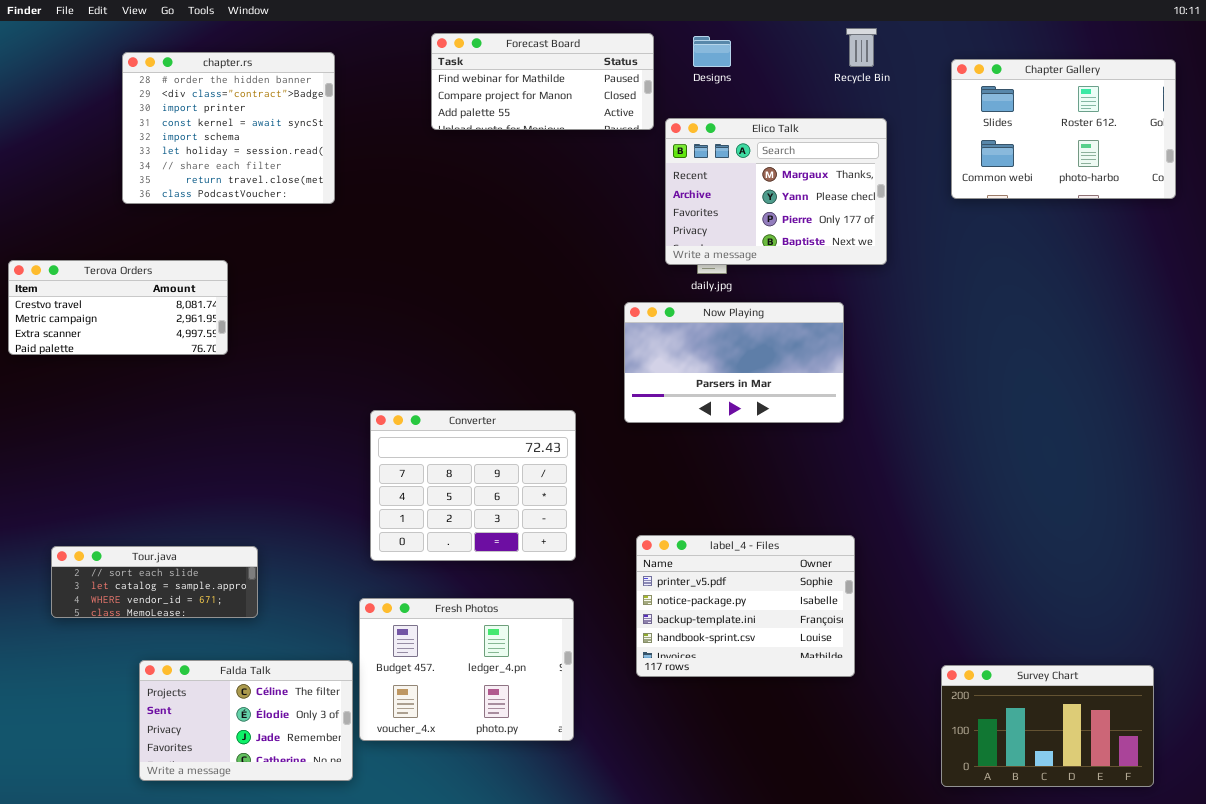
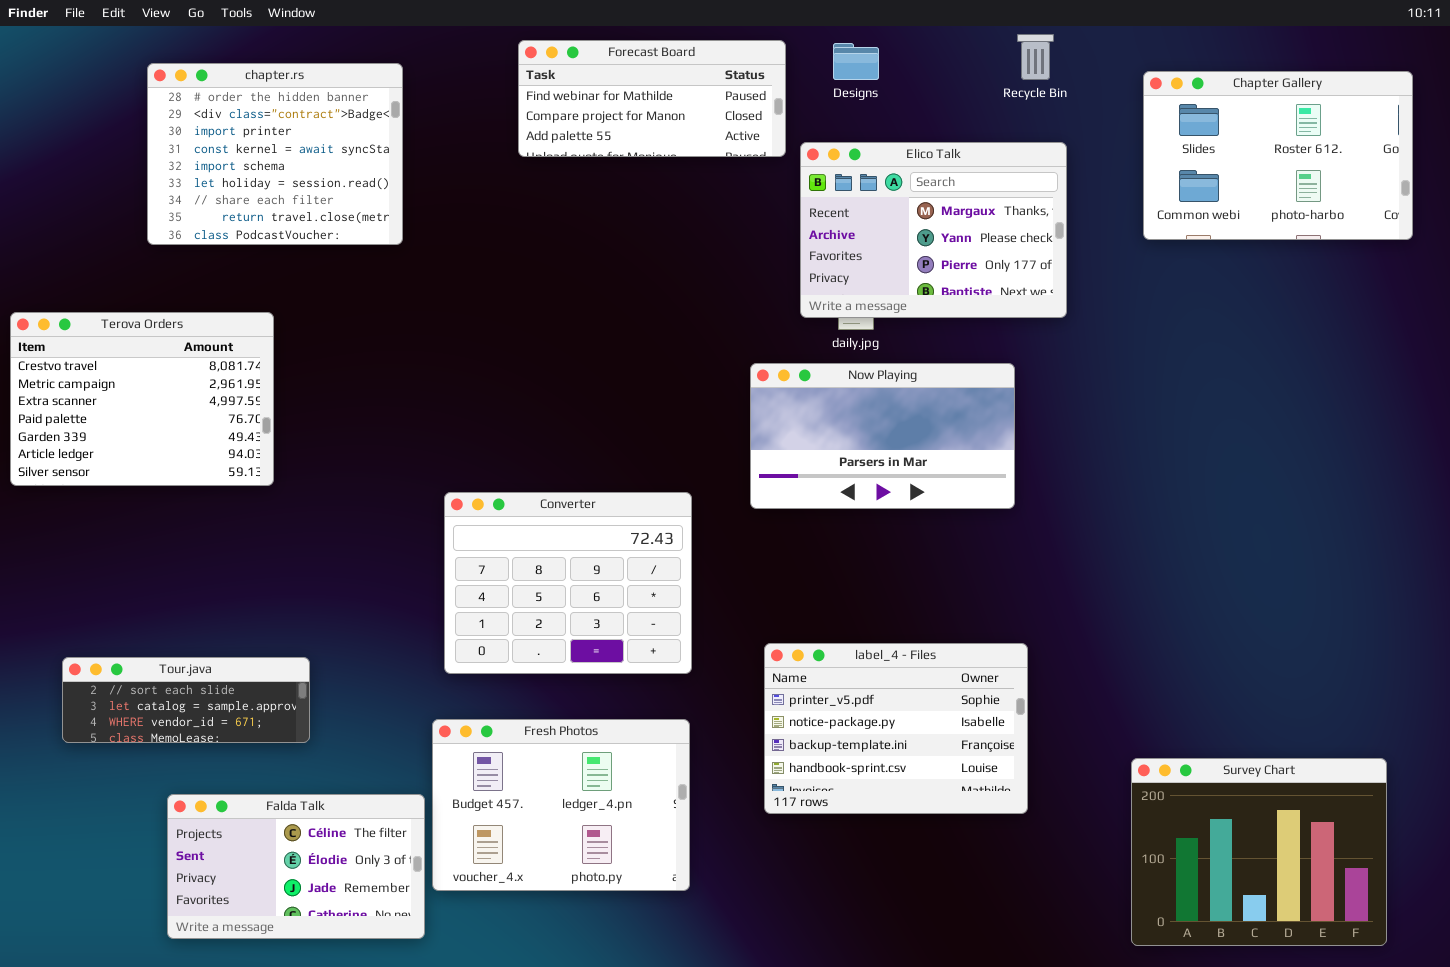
Terova Orders: [8,260,228,355] -> [10,312,274,486], resized
Survey Chart: [941,665,1154,787] -> [1131,758,1387,946], resized

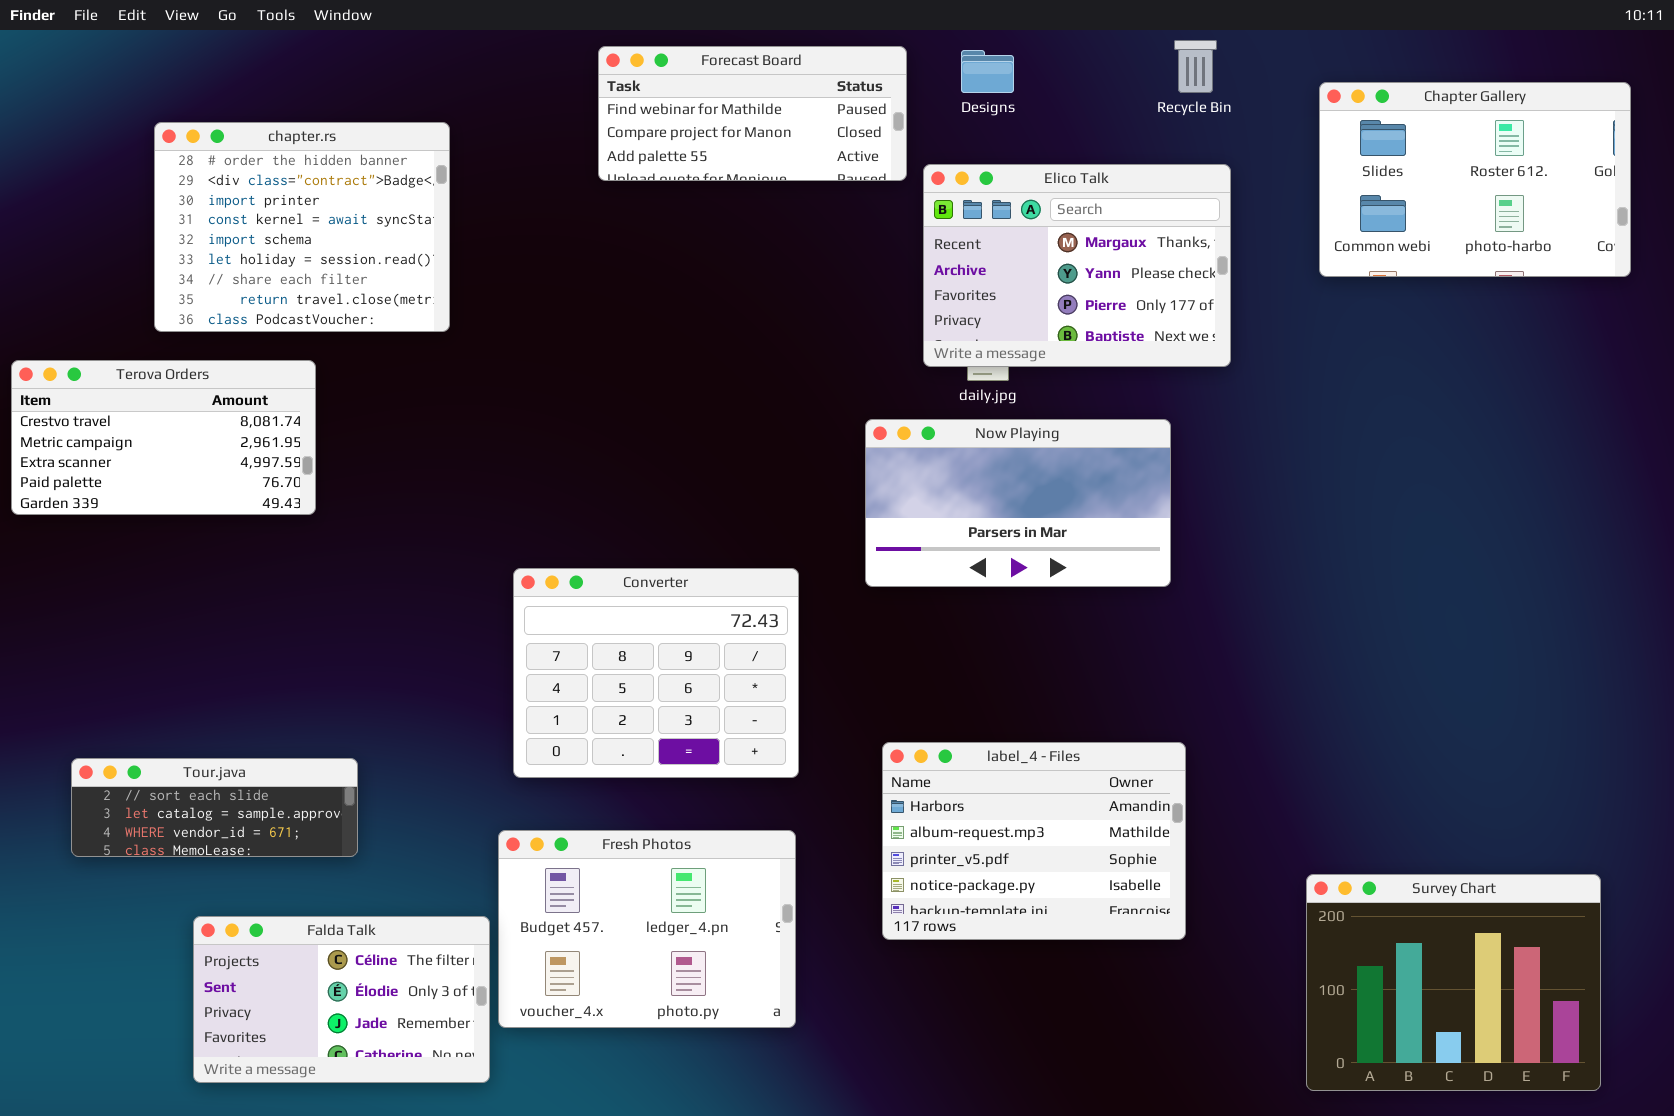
chapter.rs: [147,63,403,245] -> [154,122,450,332], moved
Terova Orders: [10,312,274,486] -> [11,360,316,515], resized
label_4 - Files: [764,643,1028,814] -> [882,742,1186,940], scrolled up 2 rows

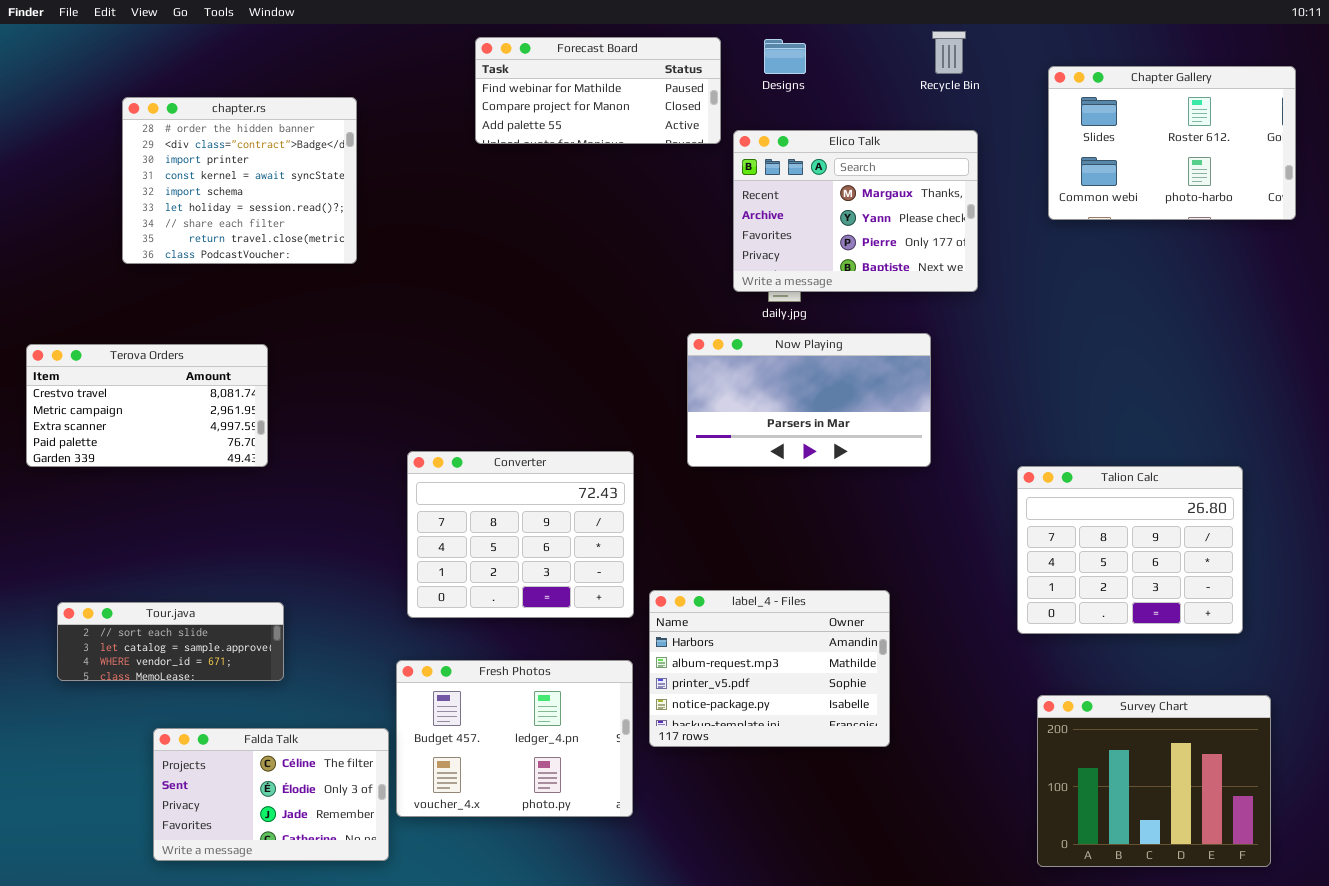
Terova Orders: [11,360,316,515] -> [26,344,268,467], moved
Talion Calc: none -> [1017,466,1243,634], opened
label_4 - Files: [882,742,1186,940] -> [649,590,890,747], moved

